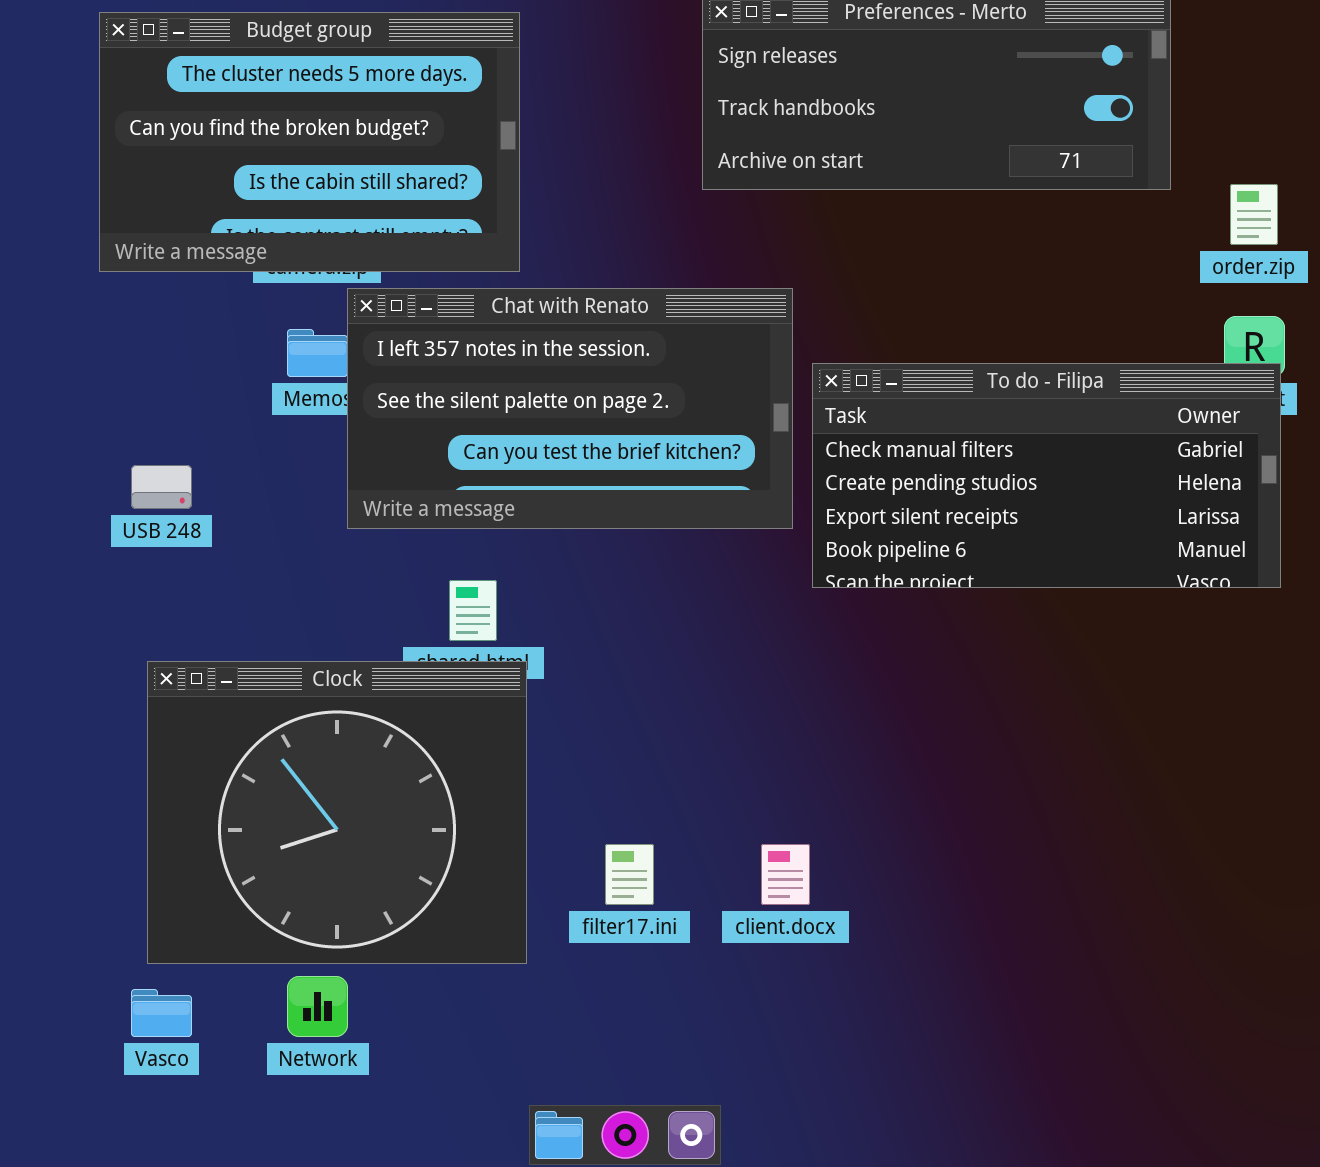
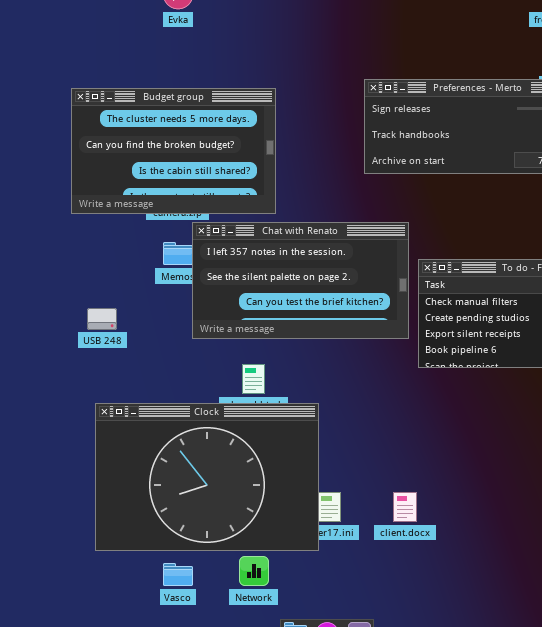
Clock: [147,661,527,964] -> [95,403,319,551], resized
Network: [287,976,348,1037] -> [239,556,269,586], moved
Vasco: [131,989,192,1037] -> [163,563,193,586], moved

